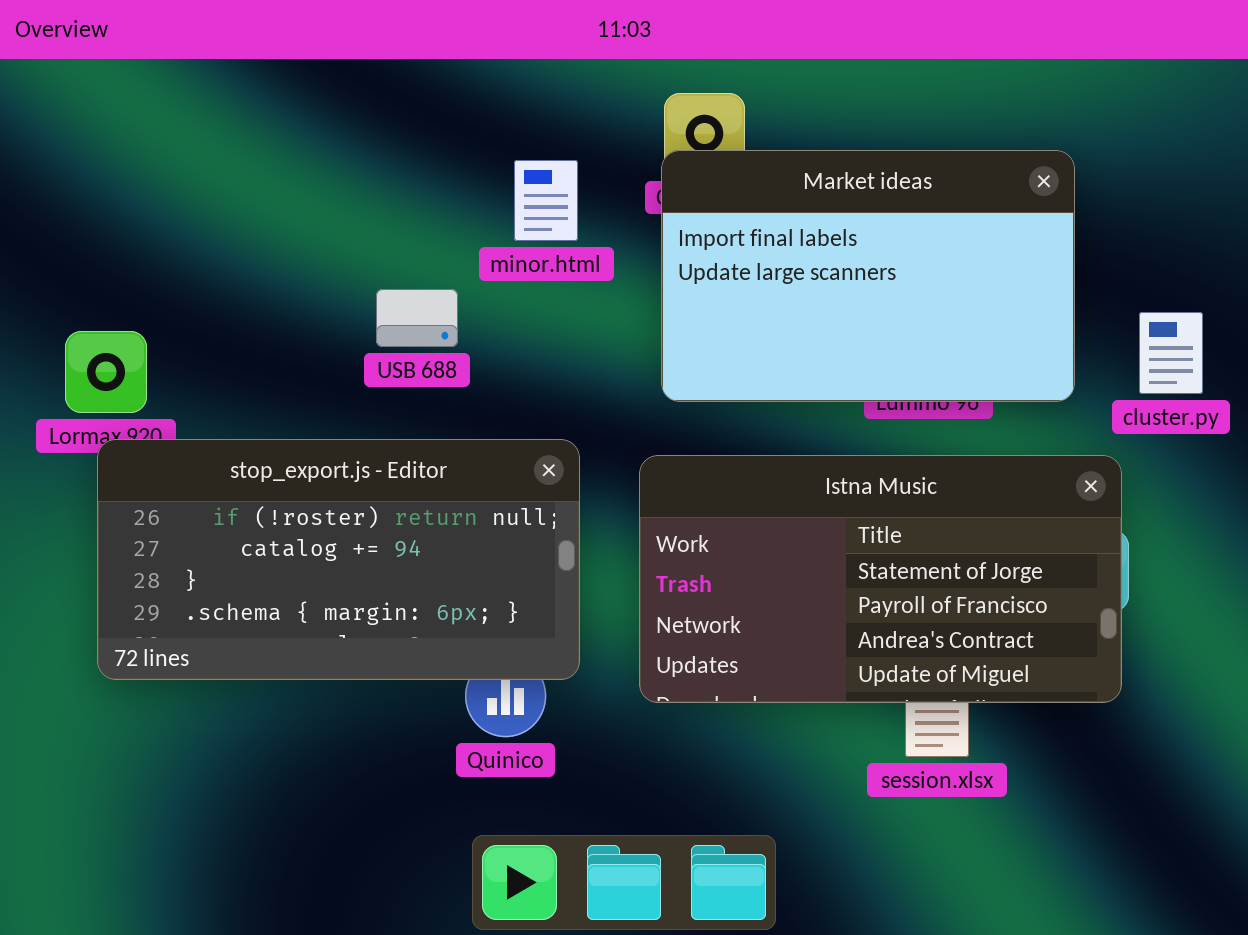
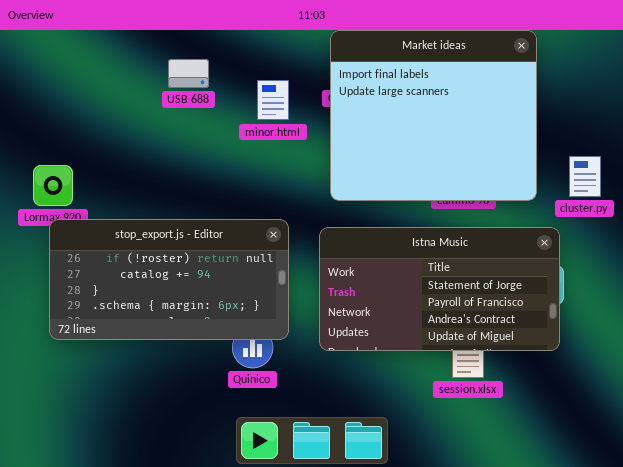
Market ideas: [661,150,1075,402] -> [330,30,537,201], resized
USB 688: [376,289,458,347] -> [168,59,209,88], moved

